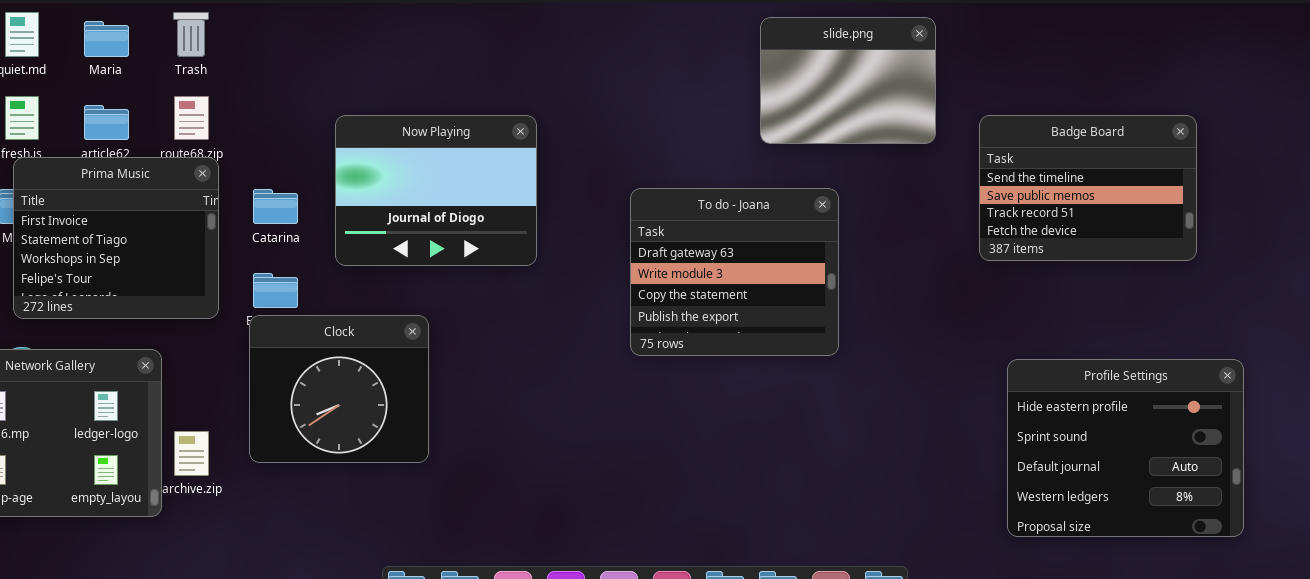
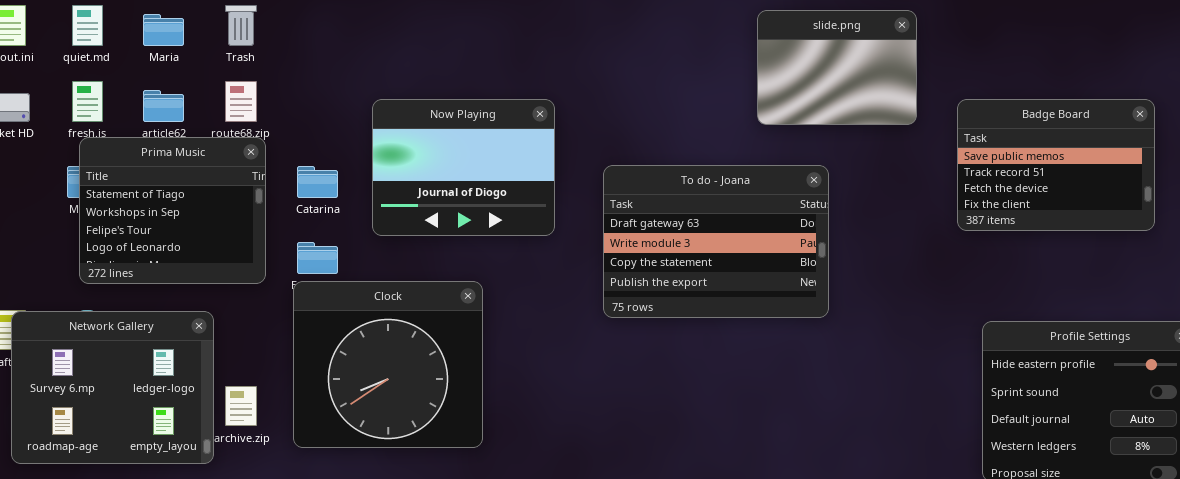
Badge Board: [979,115,1197,261] -> [957,99,1155,231], scrolled down 1 row
Prima Music: [13,157,219,319] -> [79,137,266,284], scrolled down 1 row
To do - Joana: [630,188,839,356] -> [603,165,829,318], resized
Clock: [249,315,429,463] -> [293,281,483,448], resized

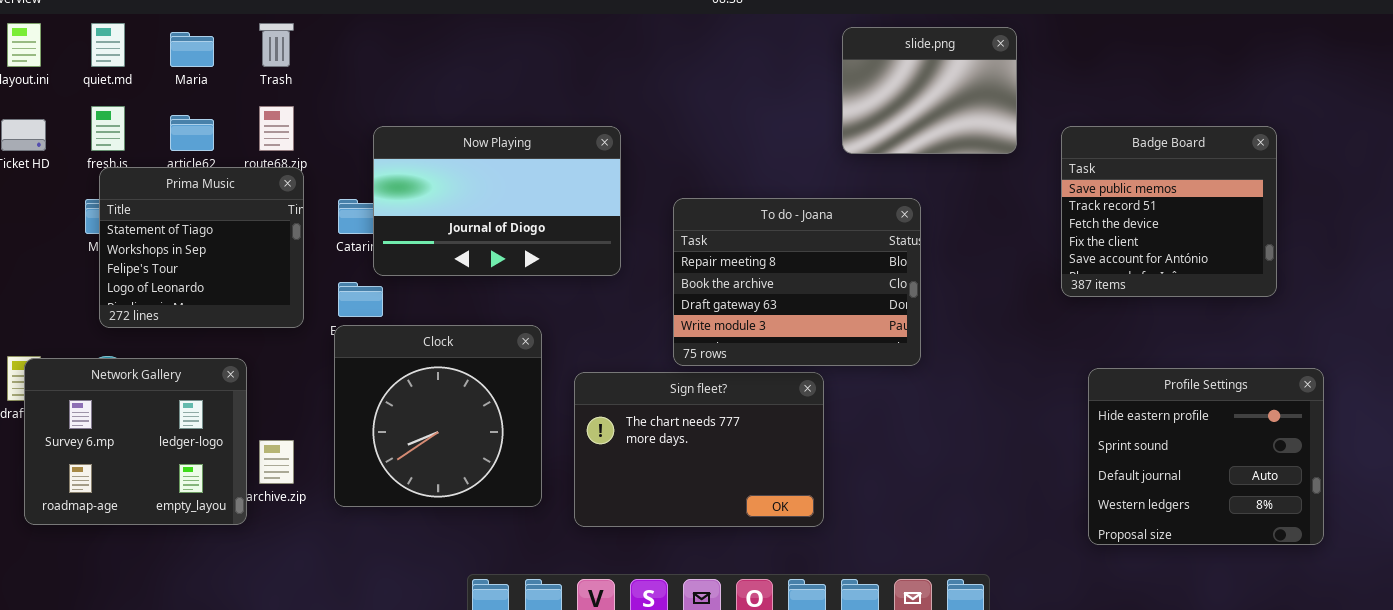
Now Playing: [372,99,555,236] -> [373,126,621,276], resized
Badge Board: [957,99,1155,231] -> [1061,126,1277,297], resized
To do - Joana: [603,165,829,318] -> [673,198,921,366], scrolled up 2 rows
Sign fleet?: none -> [574,372,824,527], opened

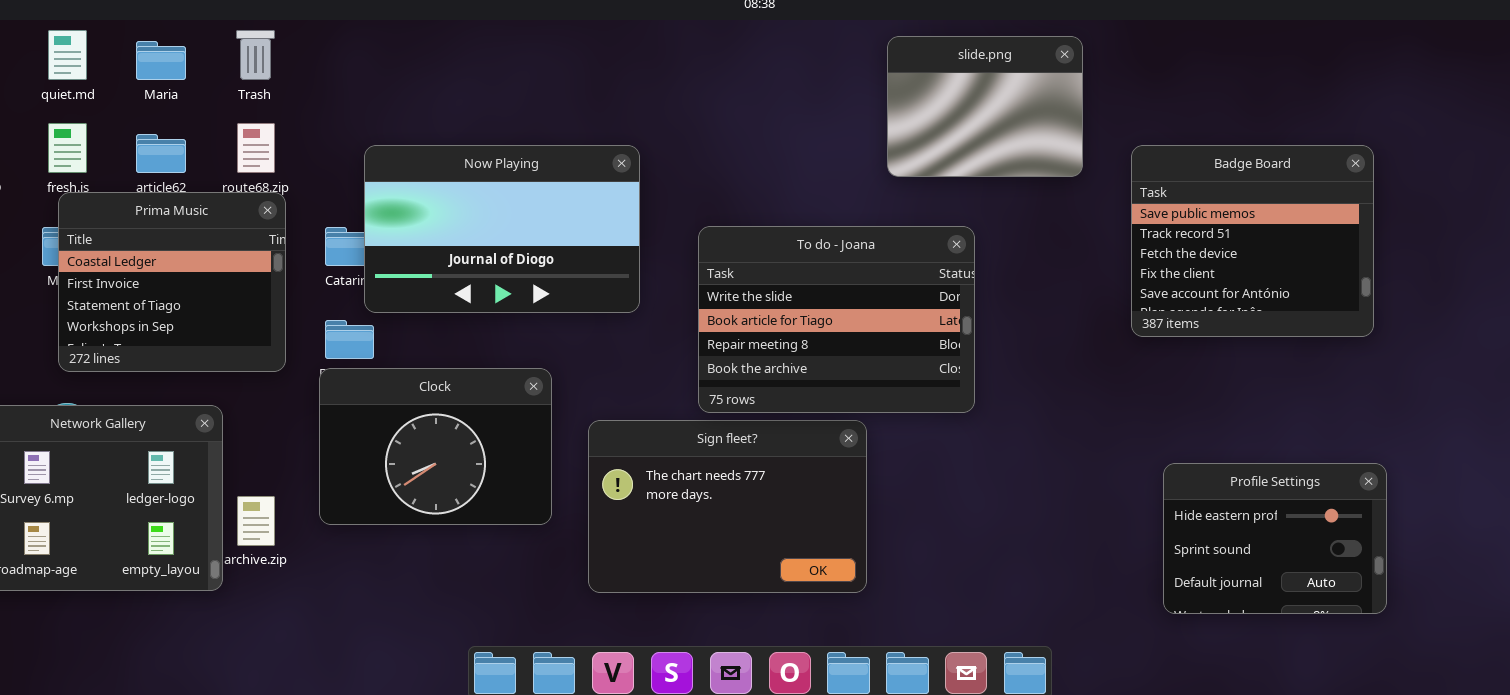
Prima Music: [99,167,304,328] -> [58,192,286,372], scrolled up 2 rows
To do - Joana: [673,198,921,366] -> [698,226,975,413], scrolled up 2 rows
Clock: [334,325,542,507] -> [319,368,552,525], resized
Profile Settings: [1088,368,1324,545] -> [1163,463,1387,614], resized

